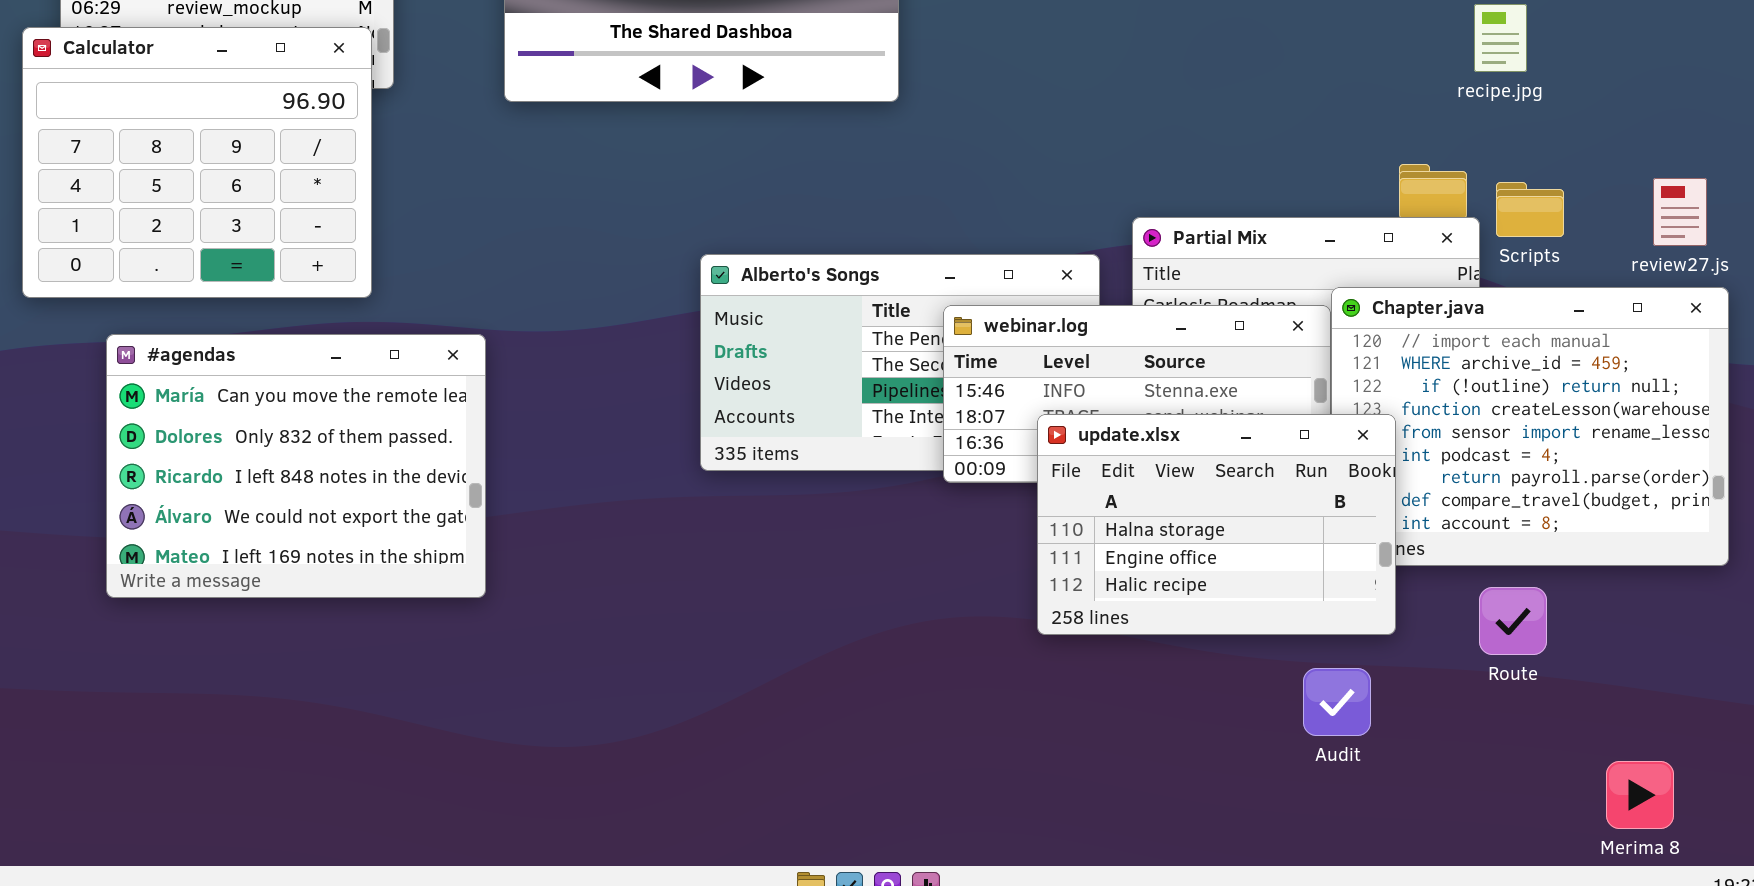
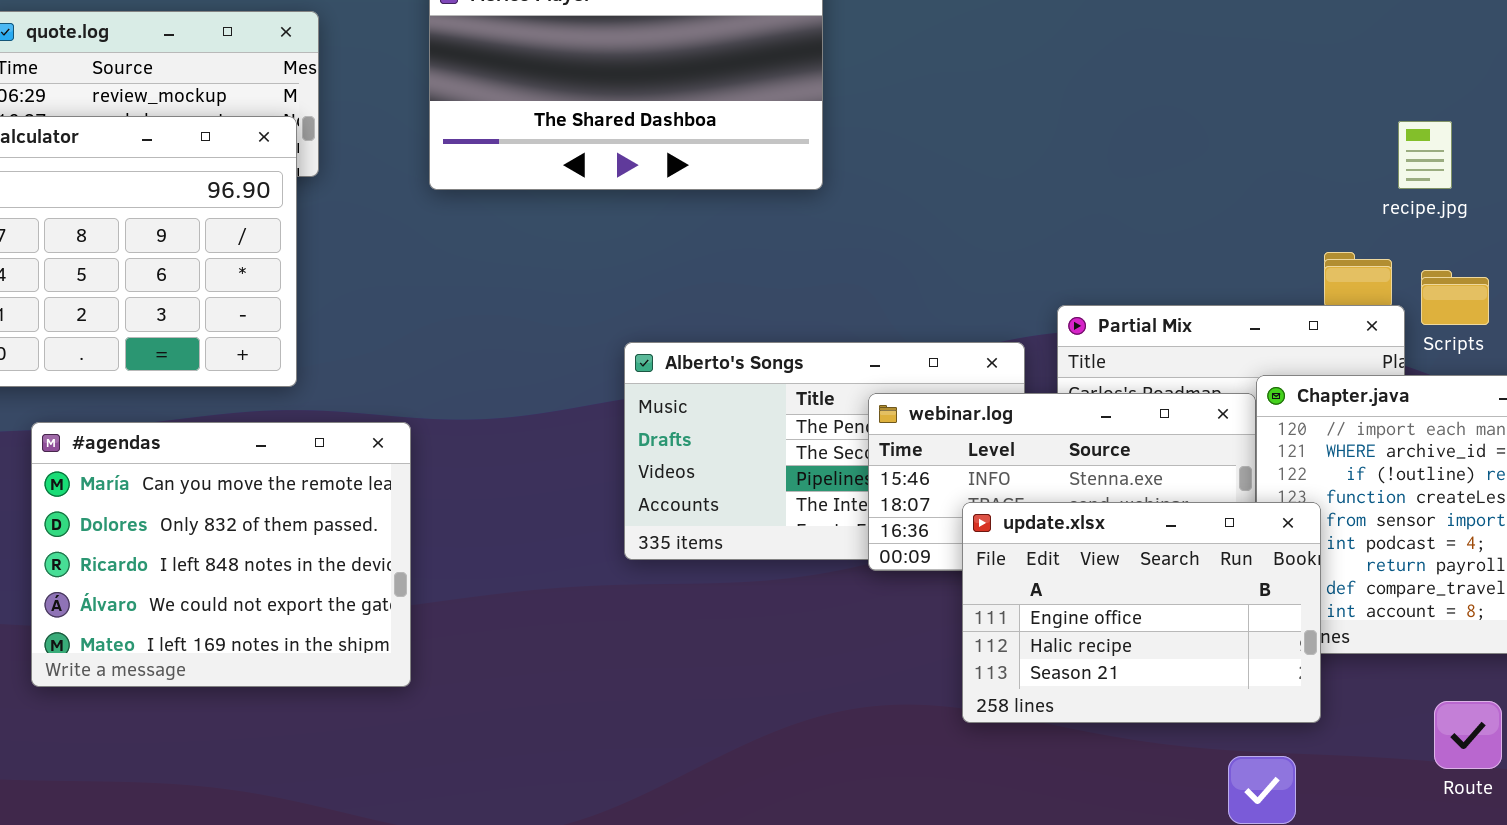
recipe.jpg: [1474,4,1527,72] -> [1398,121,1452,189], moved
update.xlsx: [1037,414,1396,635] -> [962,502,1321,723], scrolled down 1 row
Route: [1479,587,1547,655] -> [1434,701,1502,769], moved

